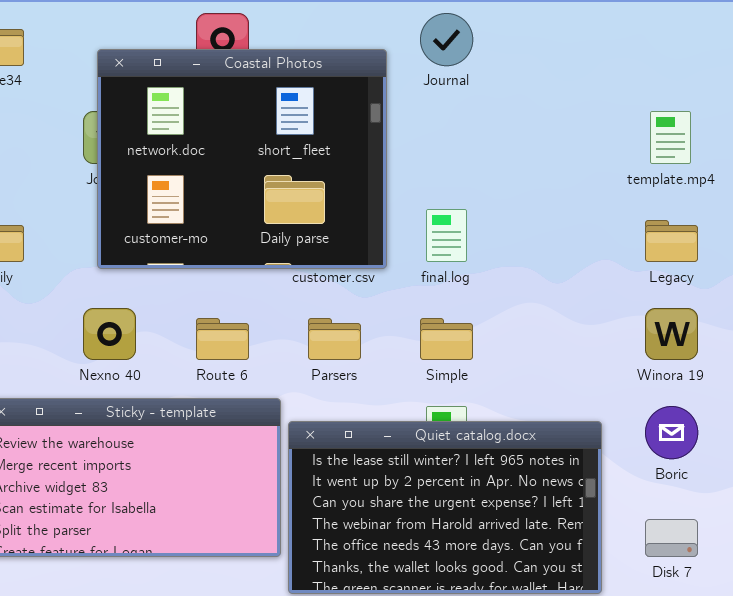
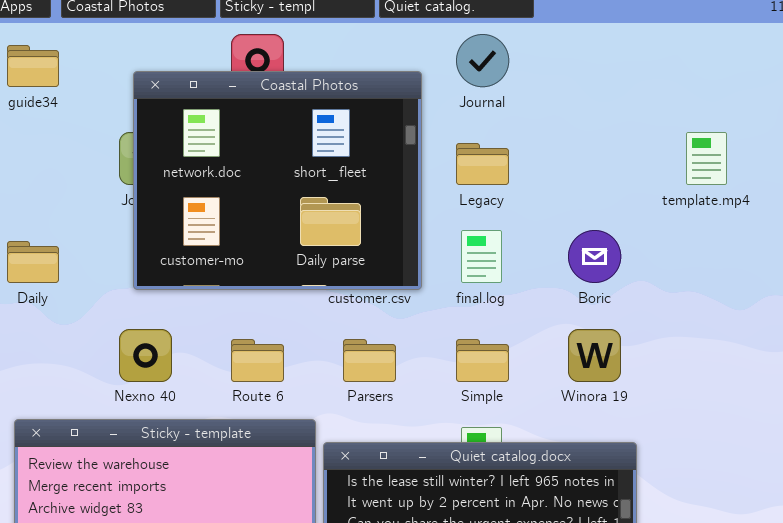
Legacy: [645,220,698,262] -> [456,143,509,185], moved
Winora 19: [645,308,698,360] -> [568,329,621,382], moved
Boric: [645,406,698,459] -> [568,230,621,283], moved

